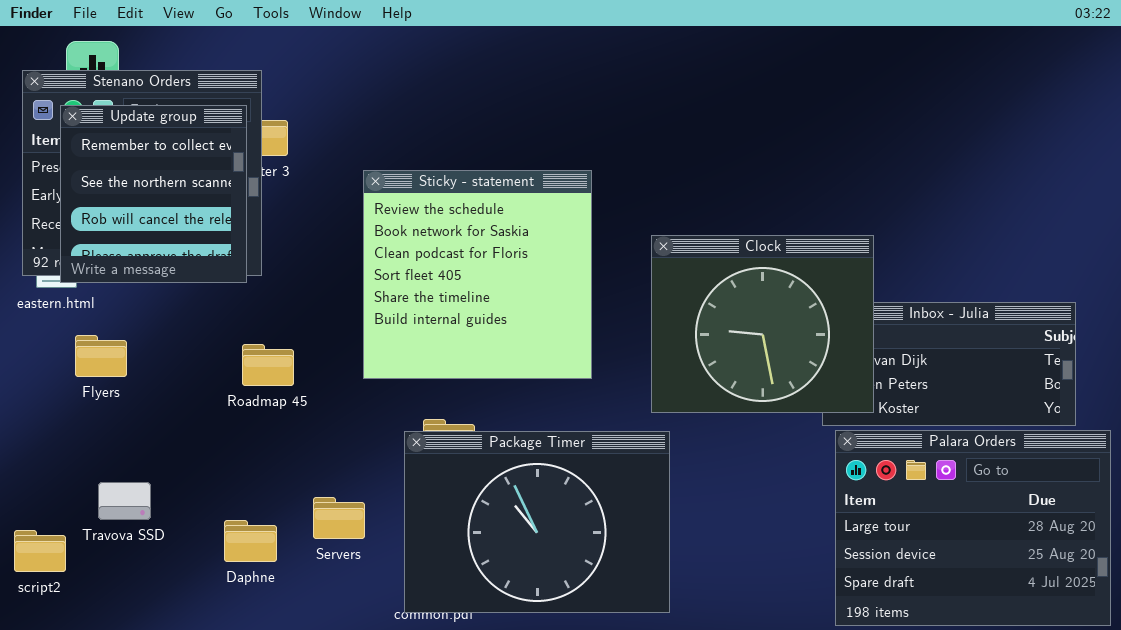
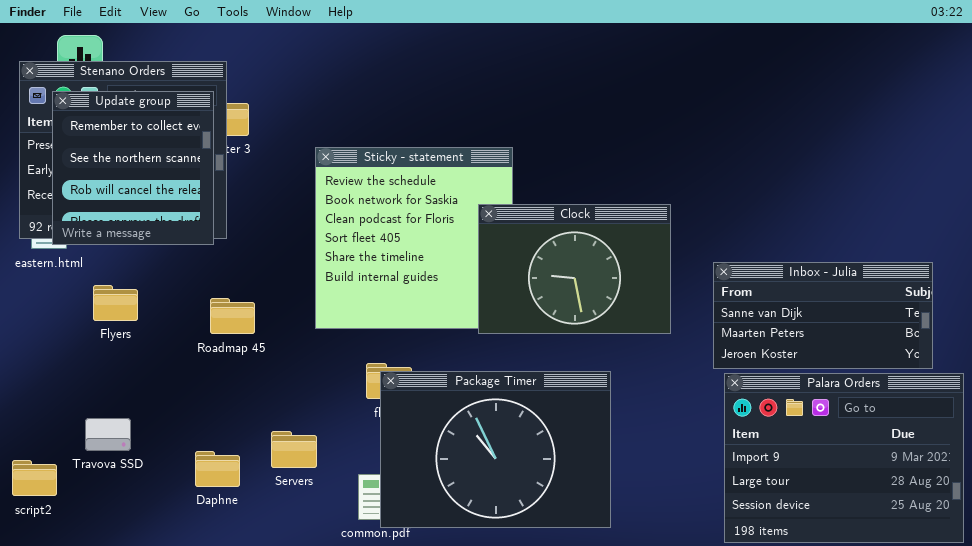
Clock: [651,235,874,413] -> [478,204,671,334], moved, resized
Flyers: [75,335,127,377] -> [93,285,138,321], moved
Palara Orders: [835,430,1111,626] -> [724,373,964,543], scrolled up 1 row
Package Timer: [404,431,670,613] -> [380,371,611,528], moved

